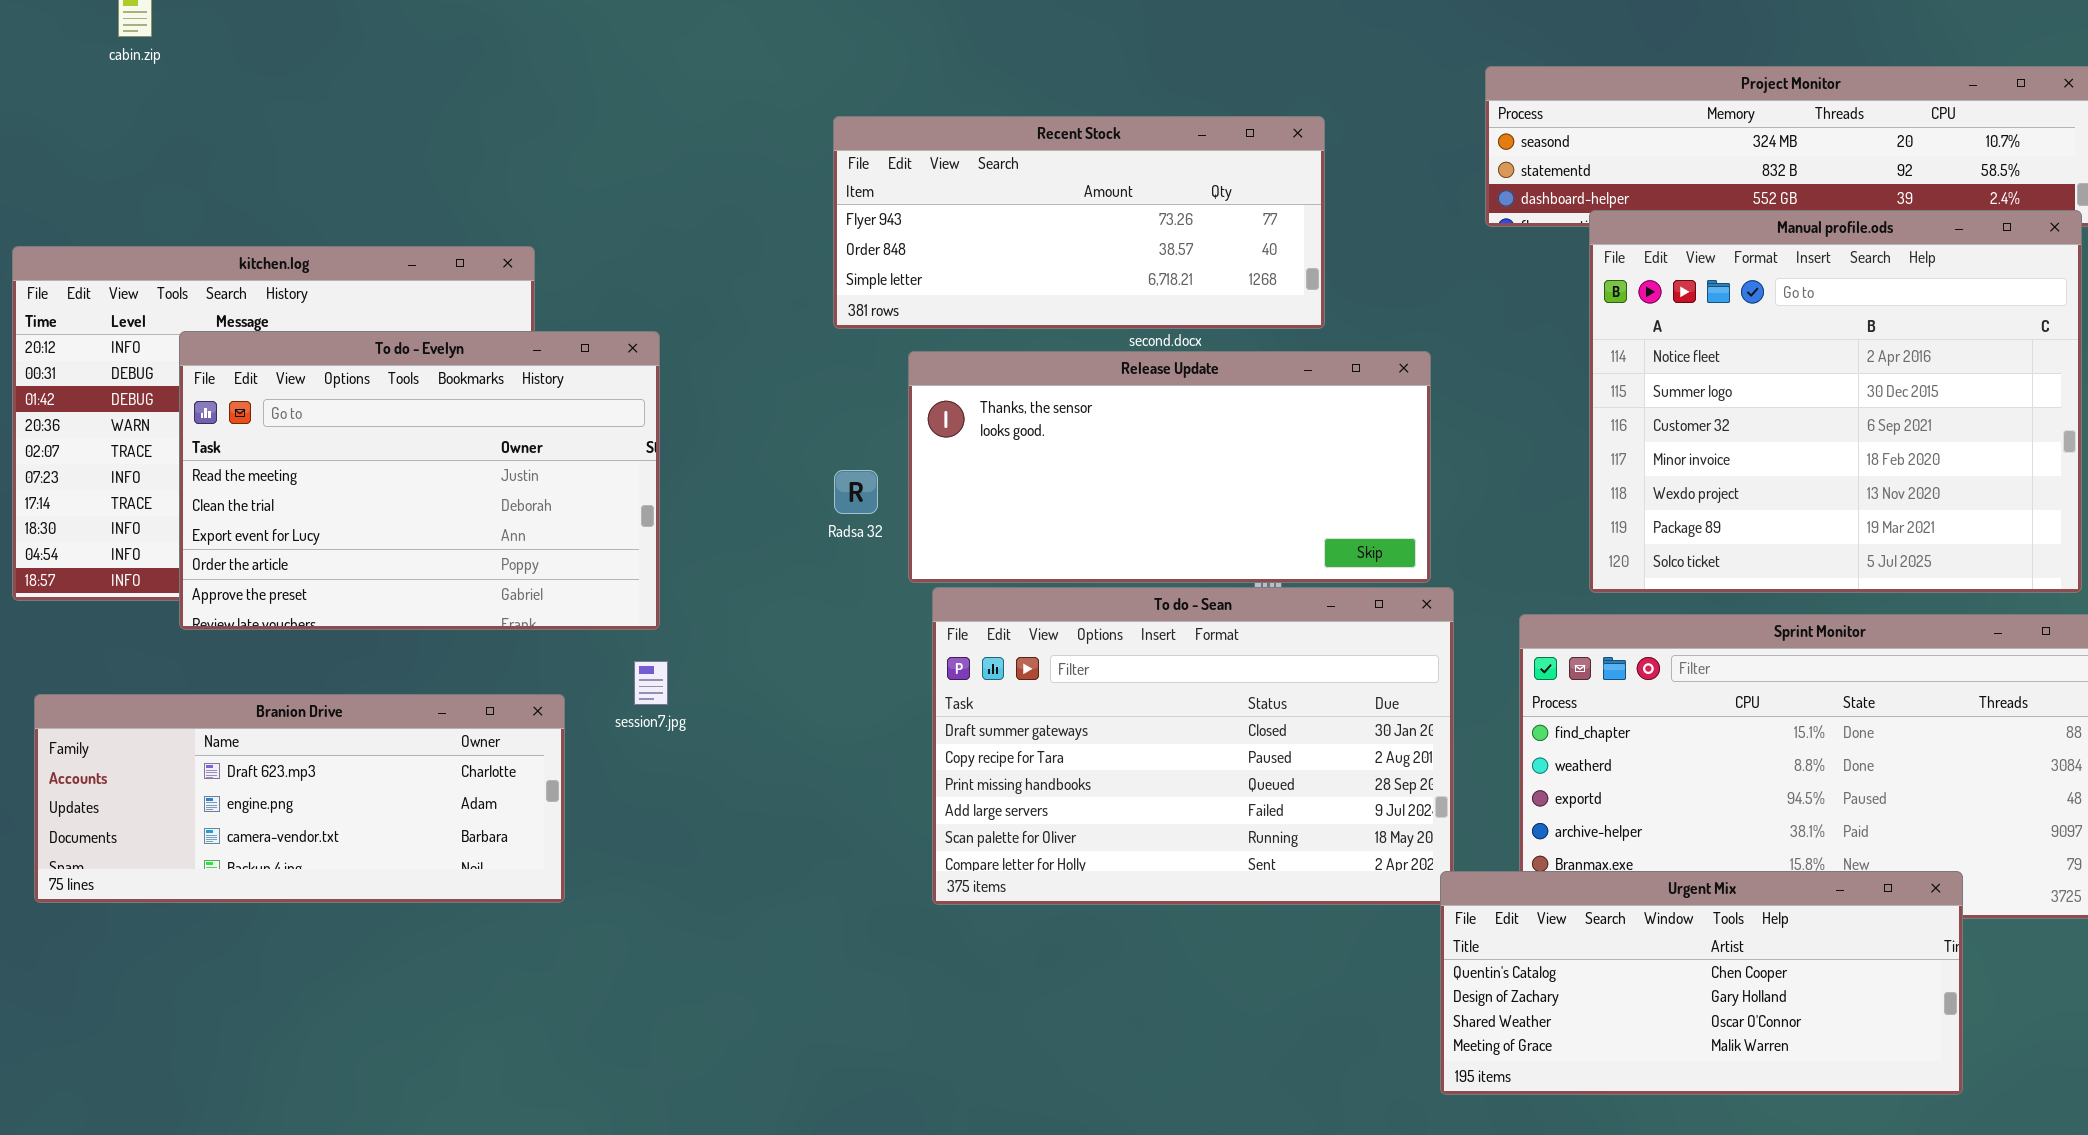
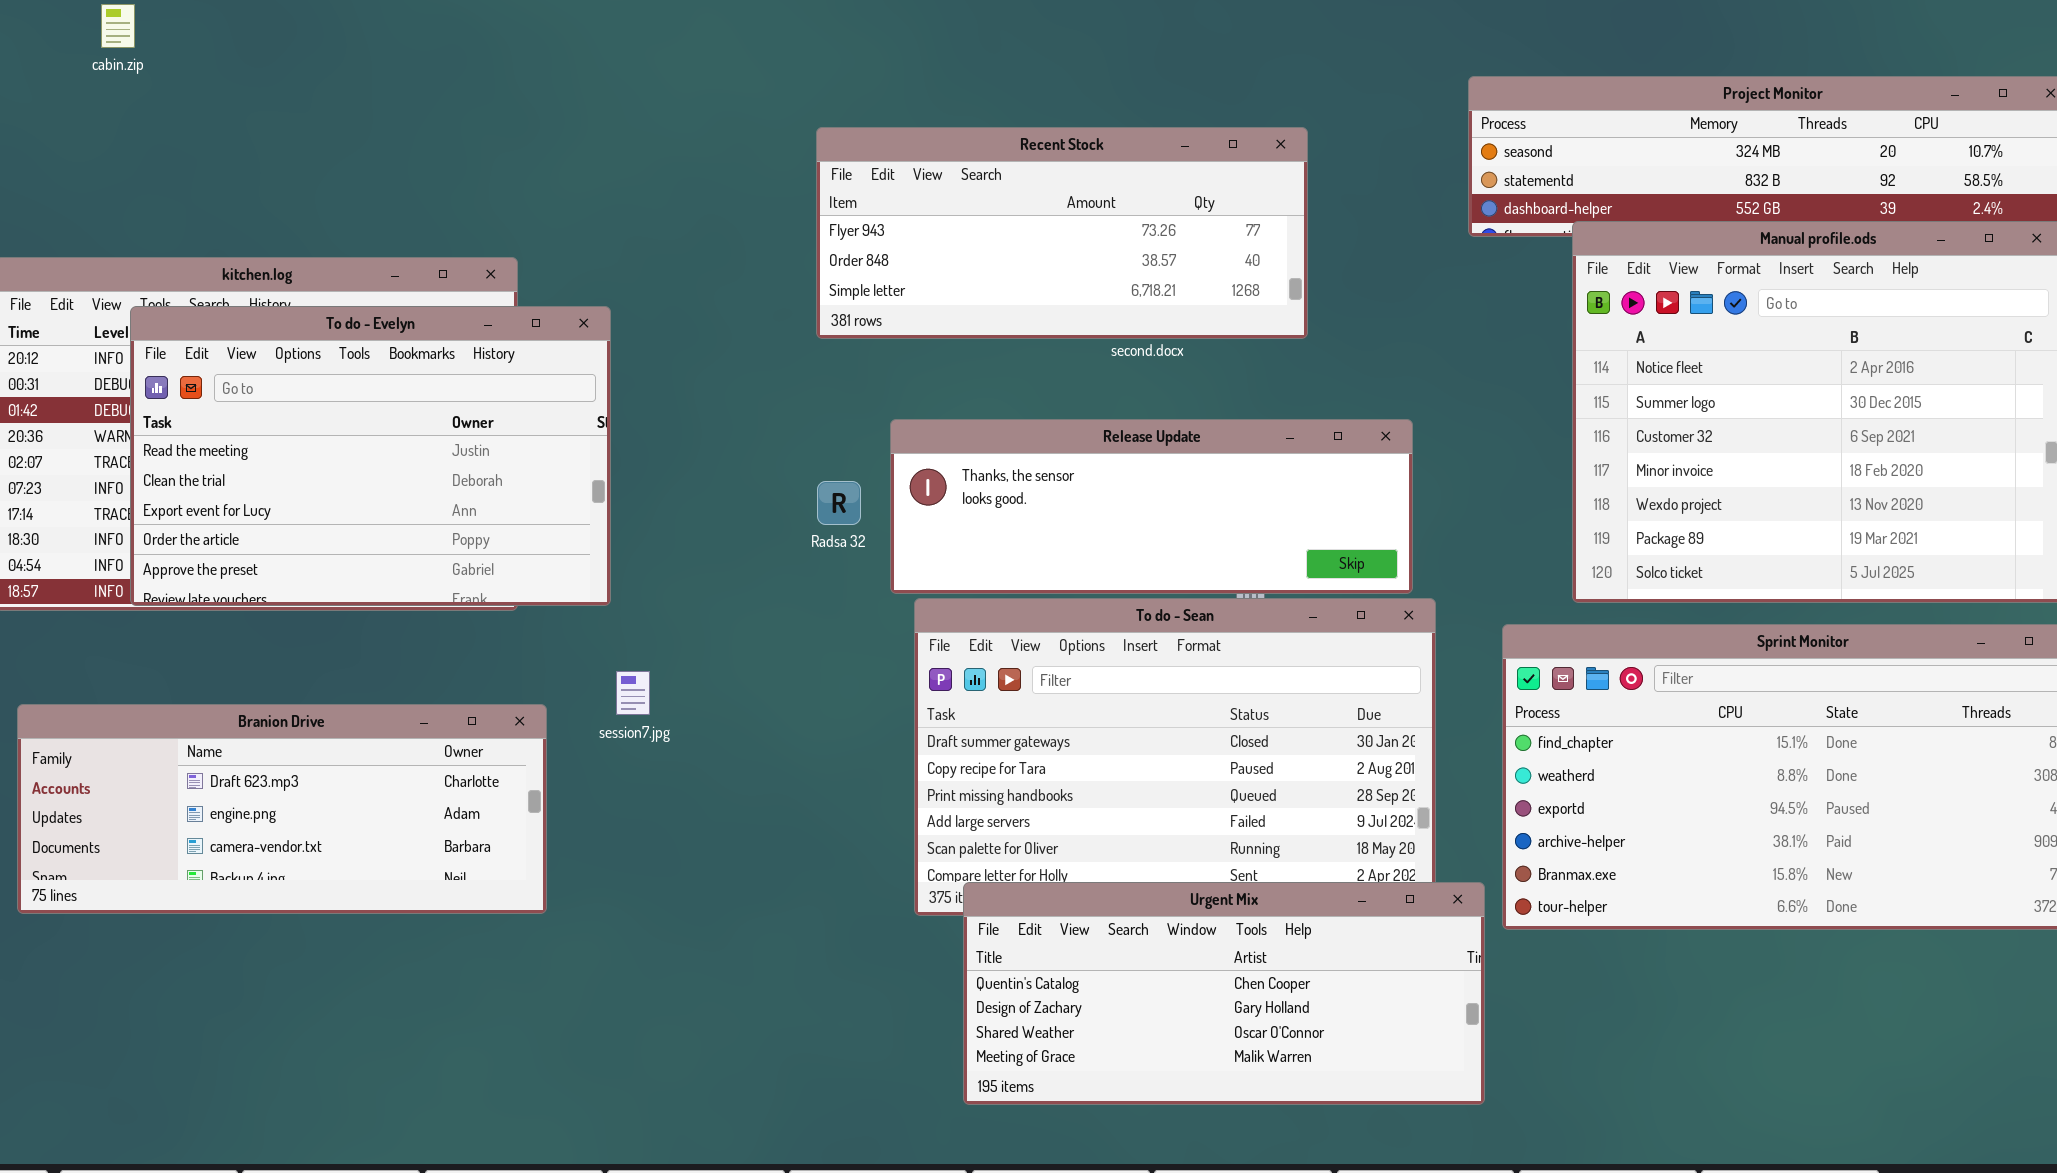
To do - Evelyn: [179,331,660,630] -> [130,306,611,606], moved
Release Update: [908,351,1431,583] -> [890,419,1413,594], resized
Urgent Mix: [1440,871,1963,1095] -> [963,882,1485,1105], moved

